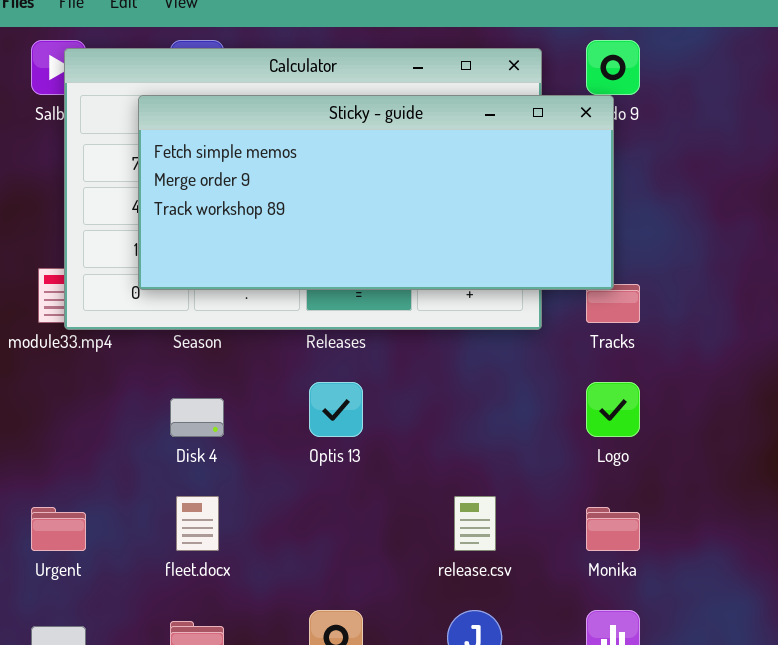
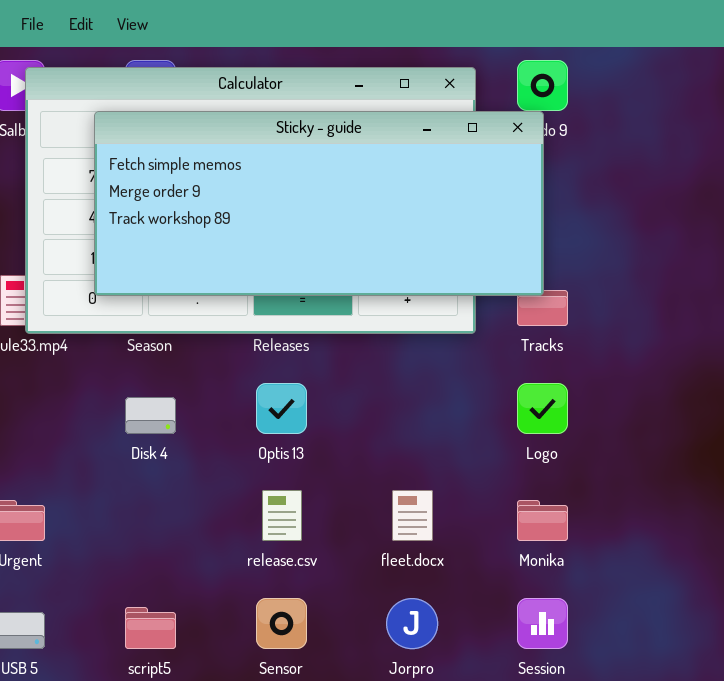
fleet.docx: [176,496,219,551] -> [392,490,433,541], moved
release.csv: [454,496,496,551] -> [262,490,302,541], moved

